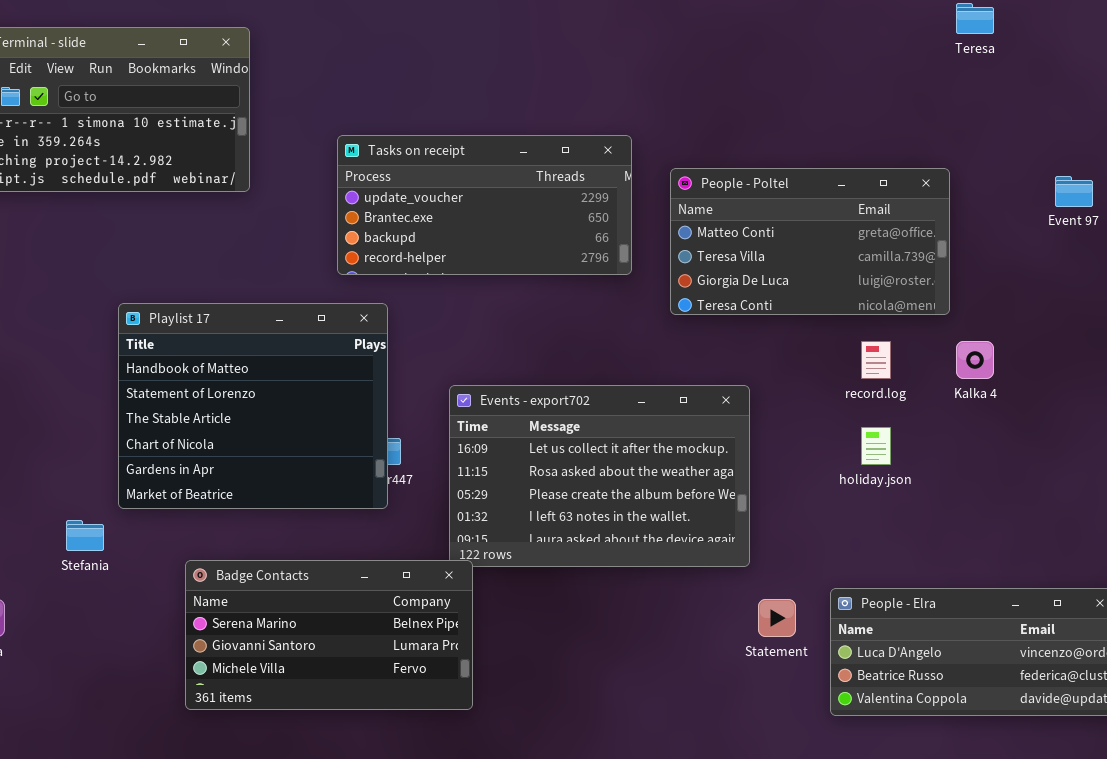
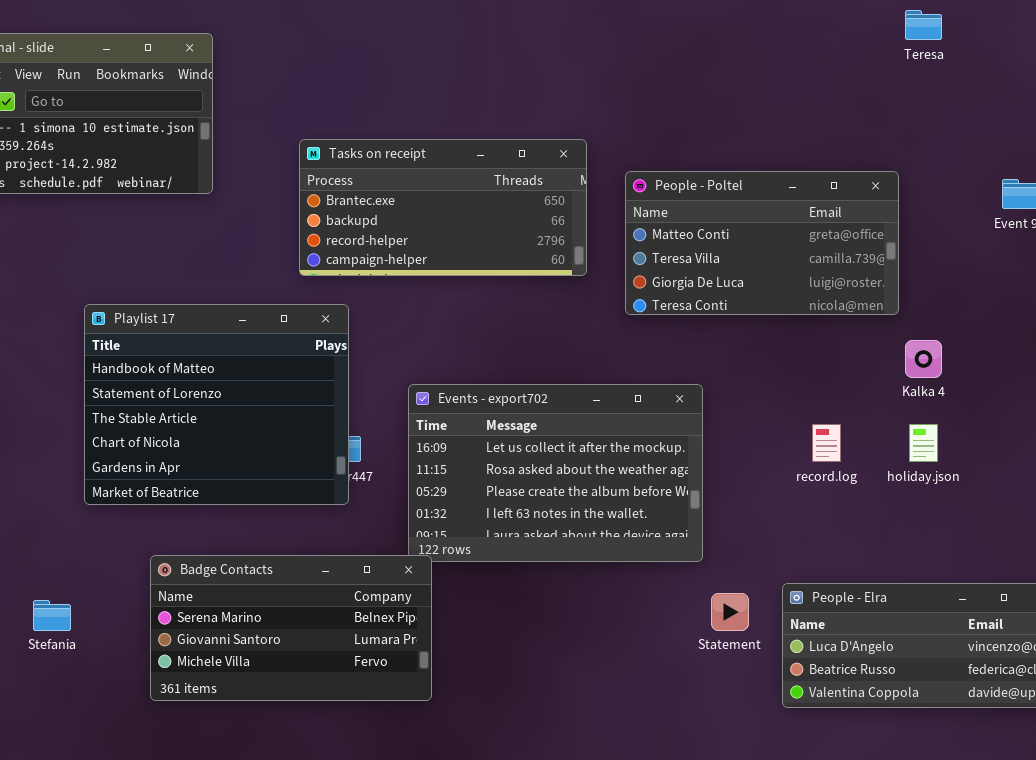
Tasks on receipt: [337,135,632,275] -> [299,139,587,276], scrolled down 1 row
record.log: [861,341,891,379] -> [812,424,841,462], moved
holiday.json: [861,427,891,465] -> [909,424,938,462], moved
Stefania: [66,520,104,551] -> [33,600,71,631], moved

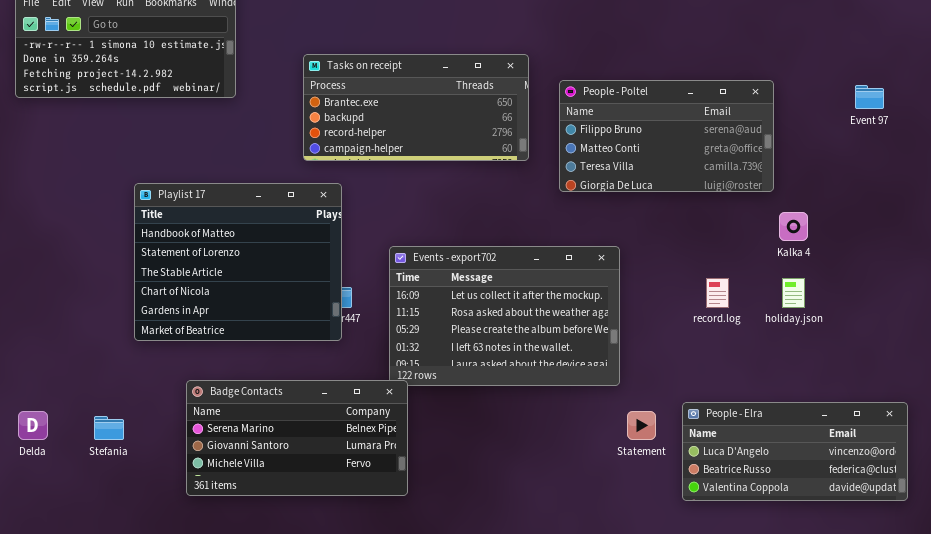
People - Poltel: [625,171,899,315] -> [559,80,774,192], scrolled up 1 row

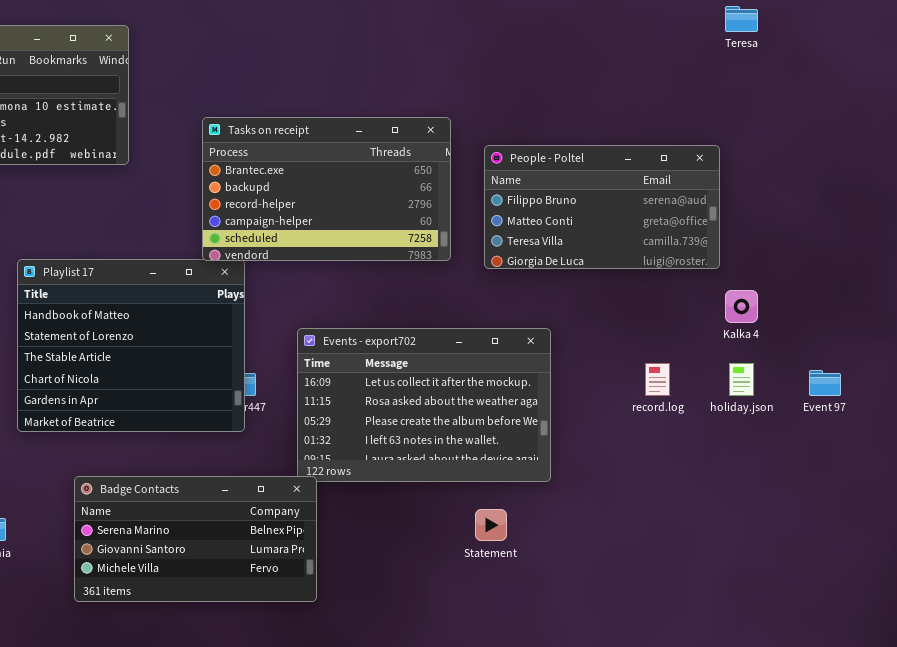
Tasks on receipt: [303,54,529,161] -> [202,117,451,261], resized
Event 97: [855,85,884,109] -> [809,370,841,396], moved
People - Elra: [682,402,908,501] -> none, closed
Statement: [627,411,656,440] -> [475,509,507,541], moved

